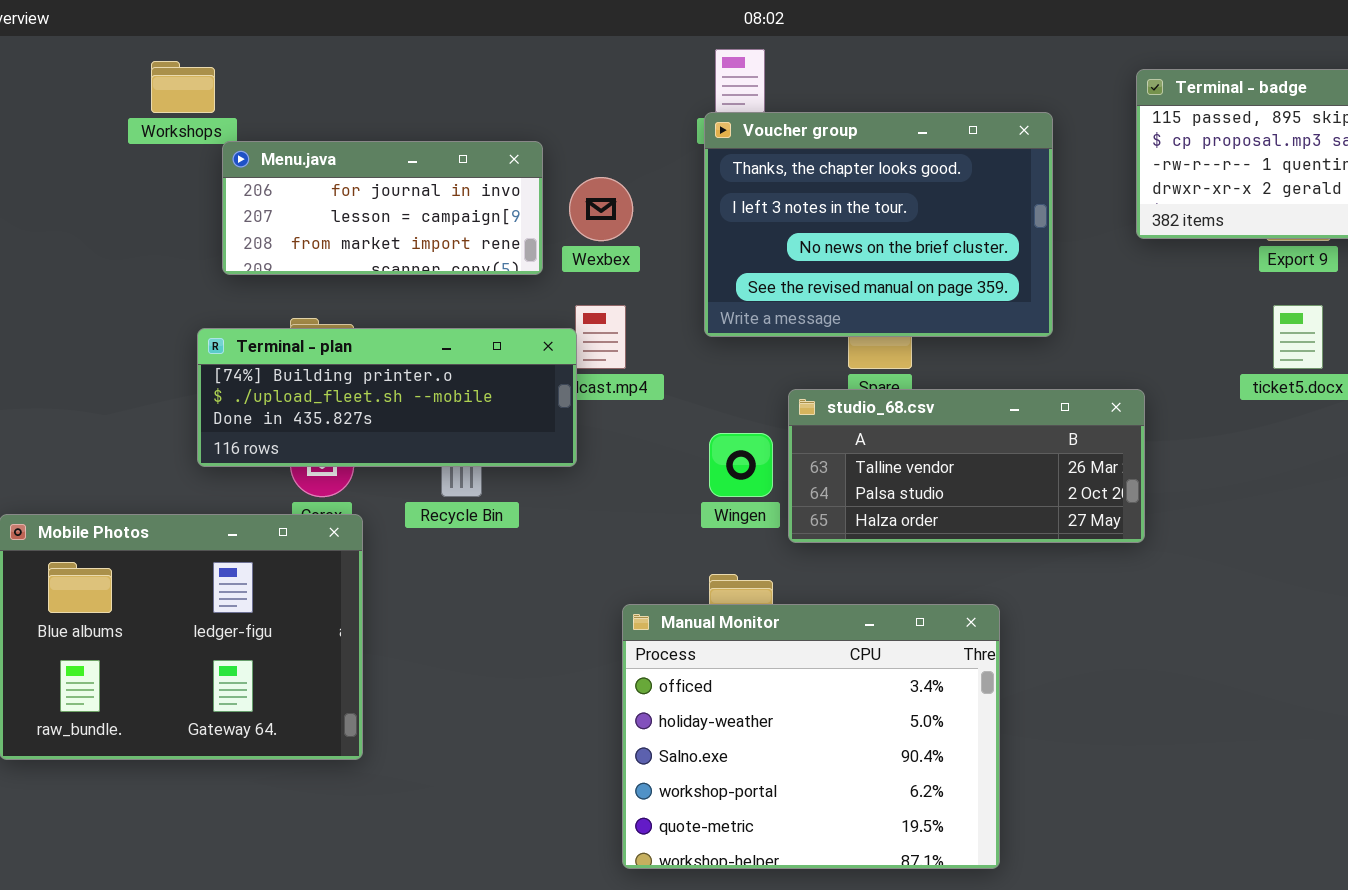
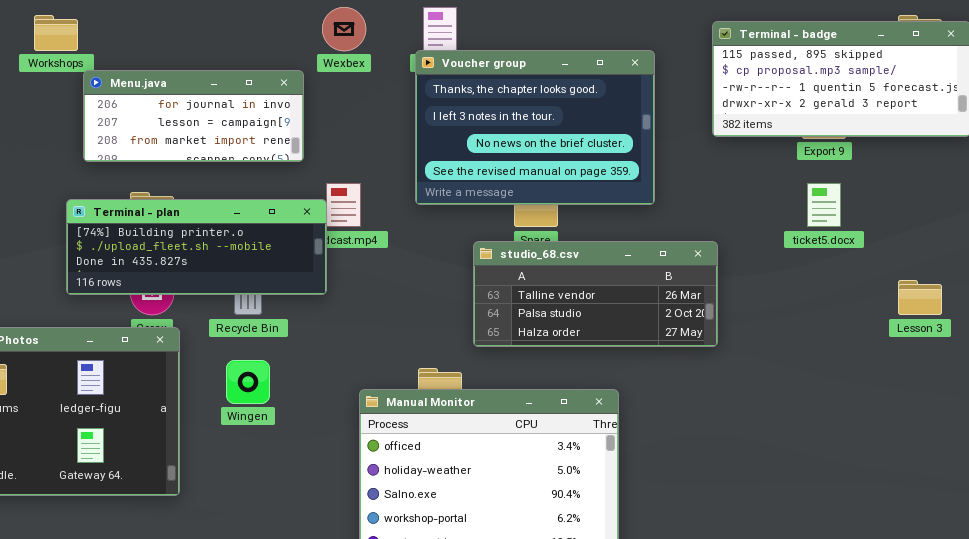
Wexbex: [569,177,633,241] -> [322,7,366,51], moved
Wingen: [709,433,773,497] -> [226,360,270,404], moved

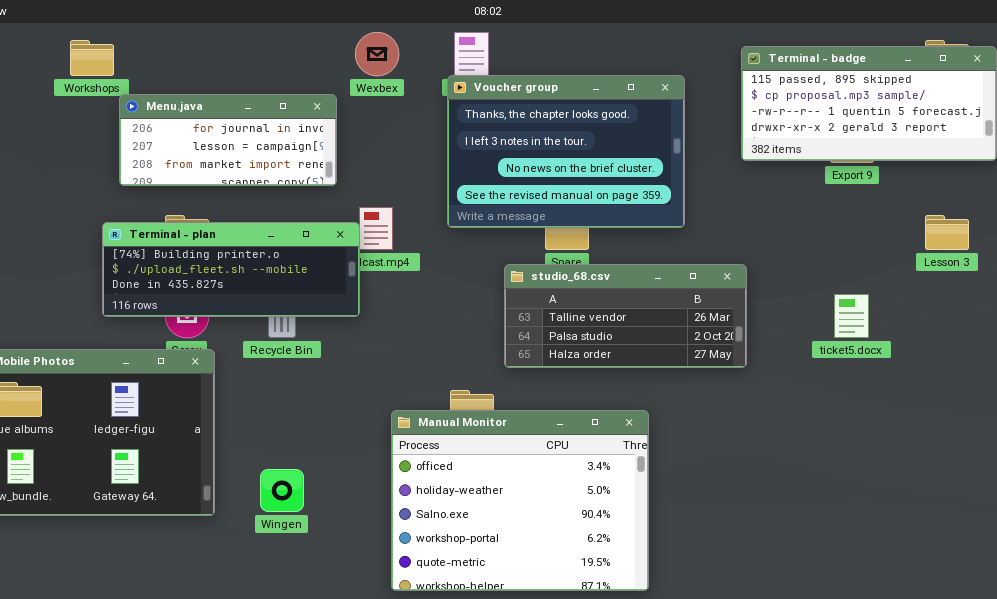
ticket5.docx: [807,183,841,227] -> [834,294,869,338], moved
Lesson 3: [898,280,942,315] -> [925,215,969,250], moved
Wingen: [226,360,270,404] -> [260,469,304,512], moved

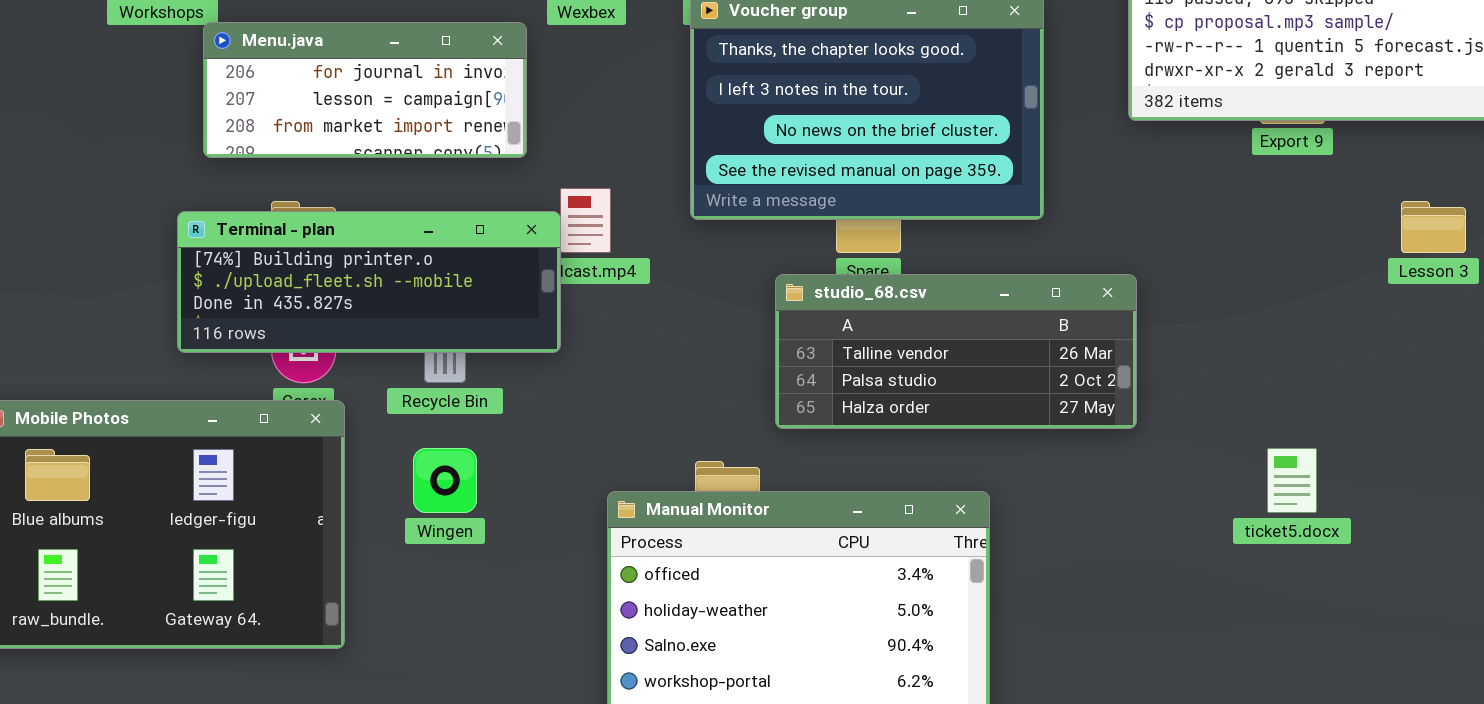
ticket5.docx: [834,294,869,338] -> [1267,448,1317,513], moved
Wingen: [260,469,304,512] -> [413,448,477,513], moved

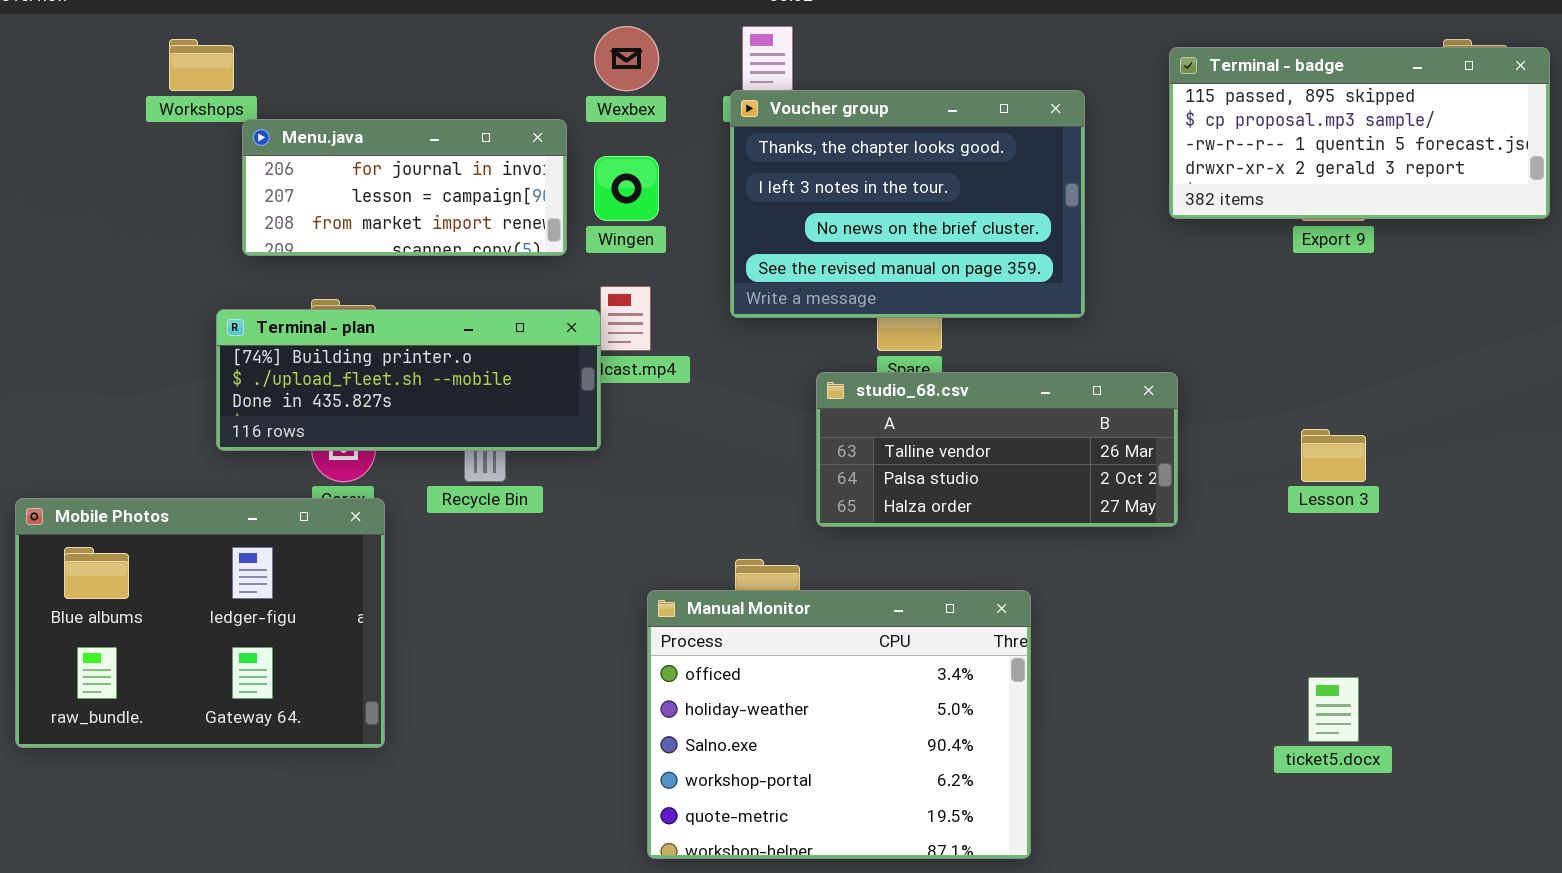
Lesson 3: [1401,201,1466,253] -> [1301,429,1366,482], moved
Wingen: [413,448,477,513] -> [594,156,659,221], moved
ticket5.docx: [1267,448,1317,513] -> [1308,677,1359,742], moved

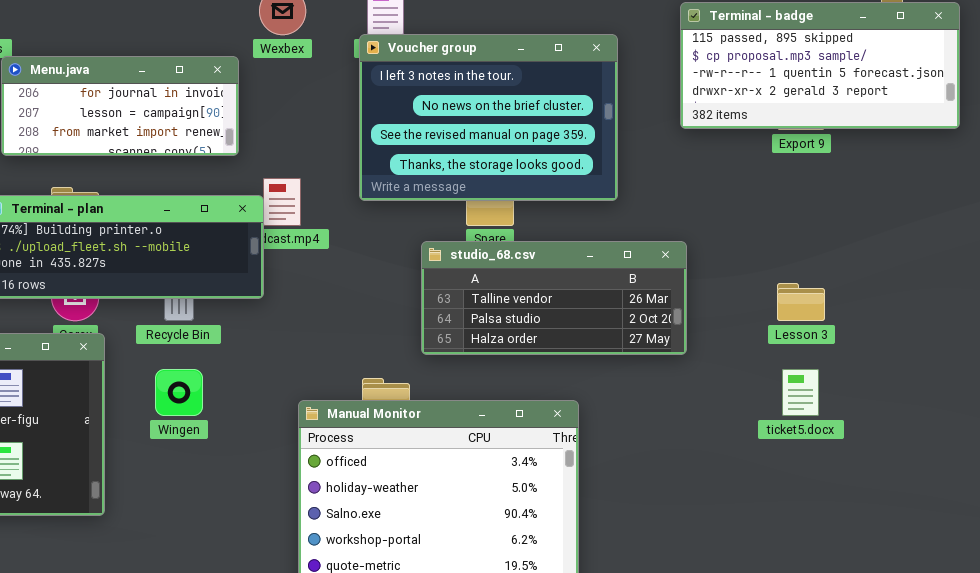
Voucher group: [730,90,1085,318] -> [359,34,618,201], scrolled down 1 row
Wingen: [594,156,659,221] -> [155,369,203,416], moved
ticket5.docx: [1308,677,1359,742] -> [782,369,819,416], moved

